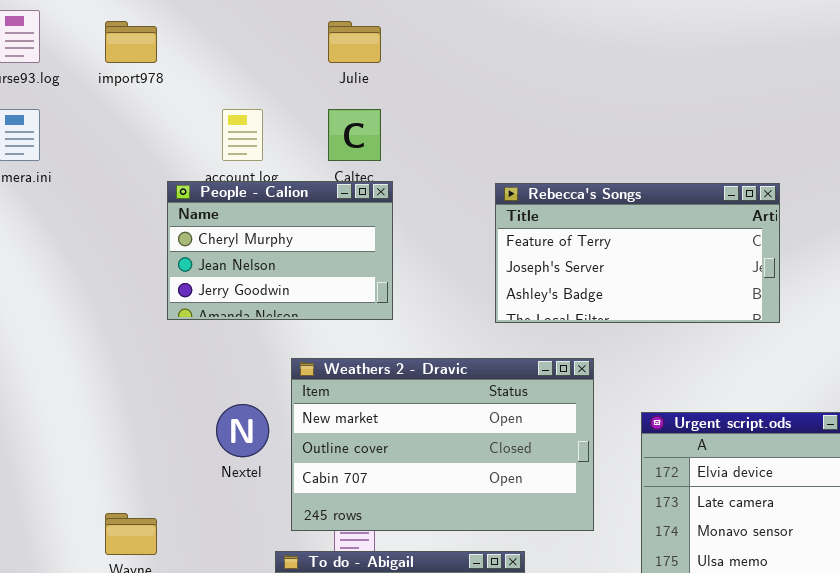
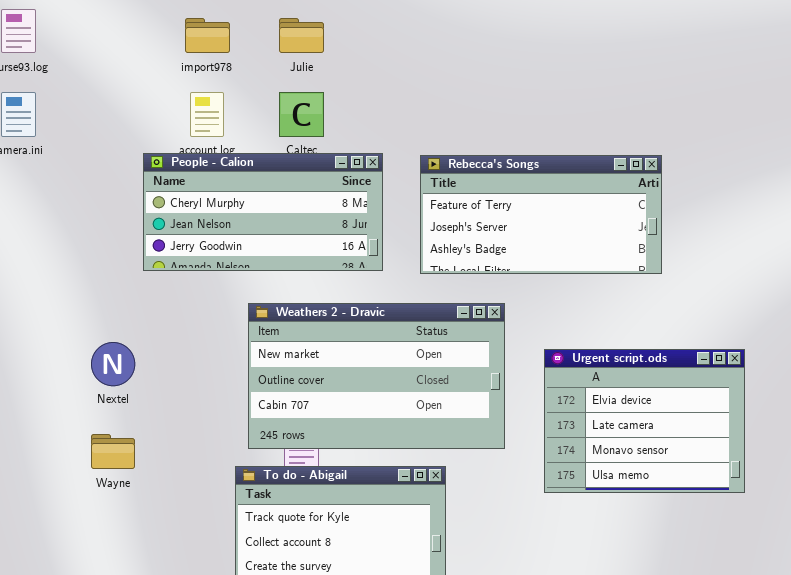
import978: [105,21,157,63] -> [185,18,230,53], moved
People - Calion: [167,181,393,320] -> [143,153,383,271], resized
Nextel: [216,404,269,457] -> [91,342,135,386], moved

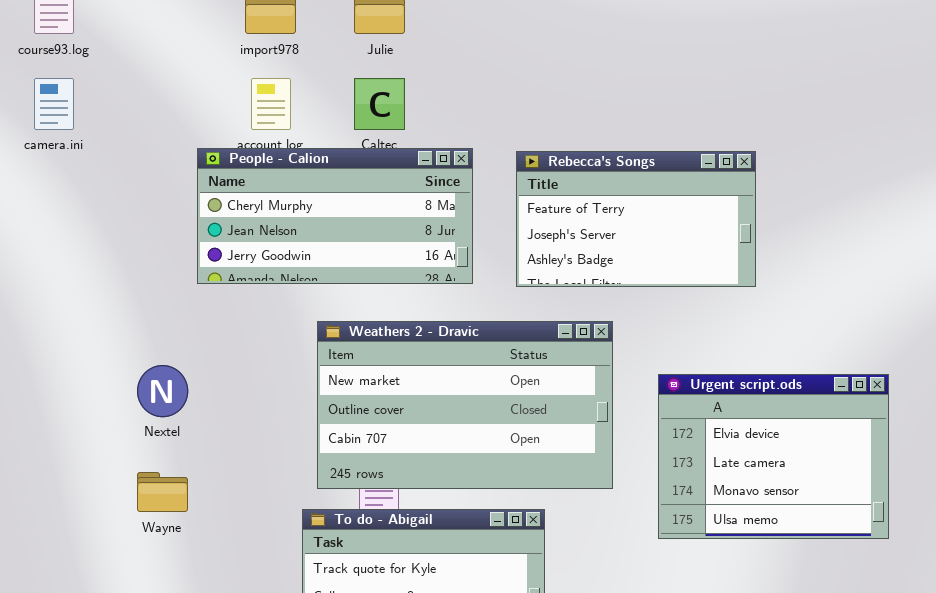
Rebecca's Songs: [420,155,662,274] -> [516,151,756,287], resized

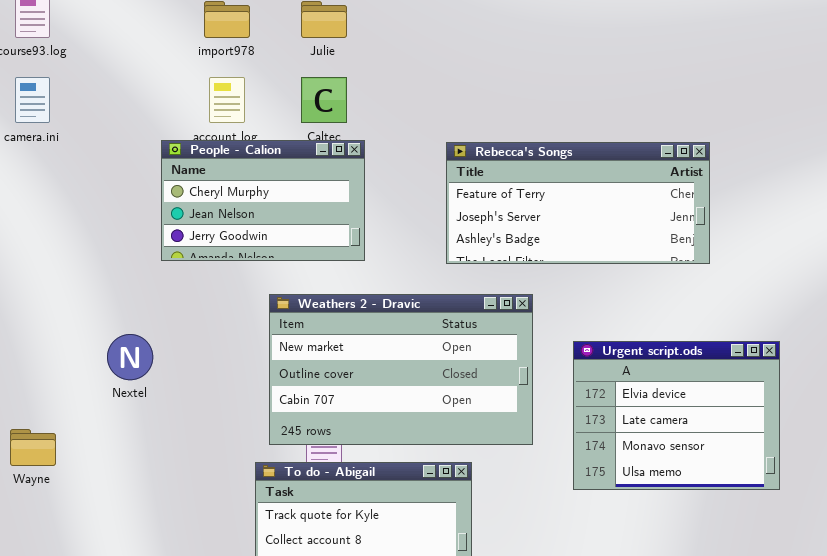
People - Calion: [197,148,473,284] -> [161,140,365,261], resized
Rebecca's Songs: [516,151,756,287] -> [446,142,710,264], resized
Wayne: [137,472,188,512] -> [10,429,56,466], moved

